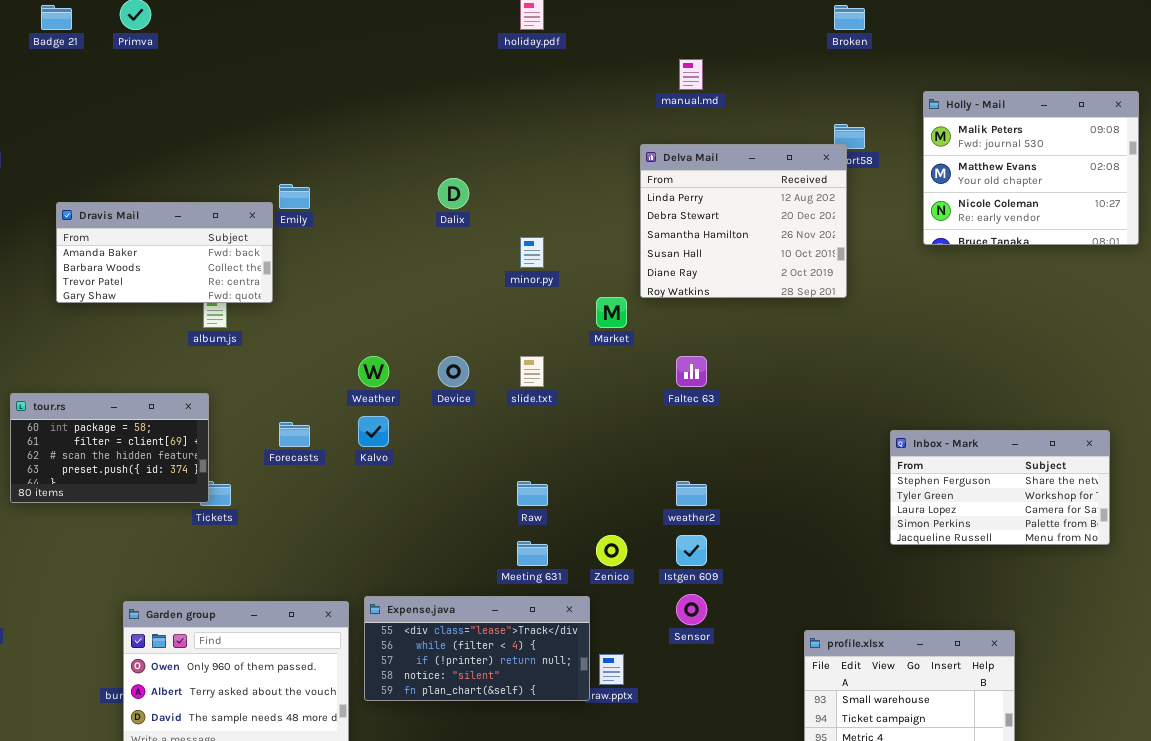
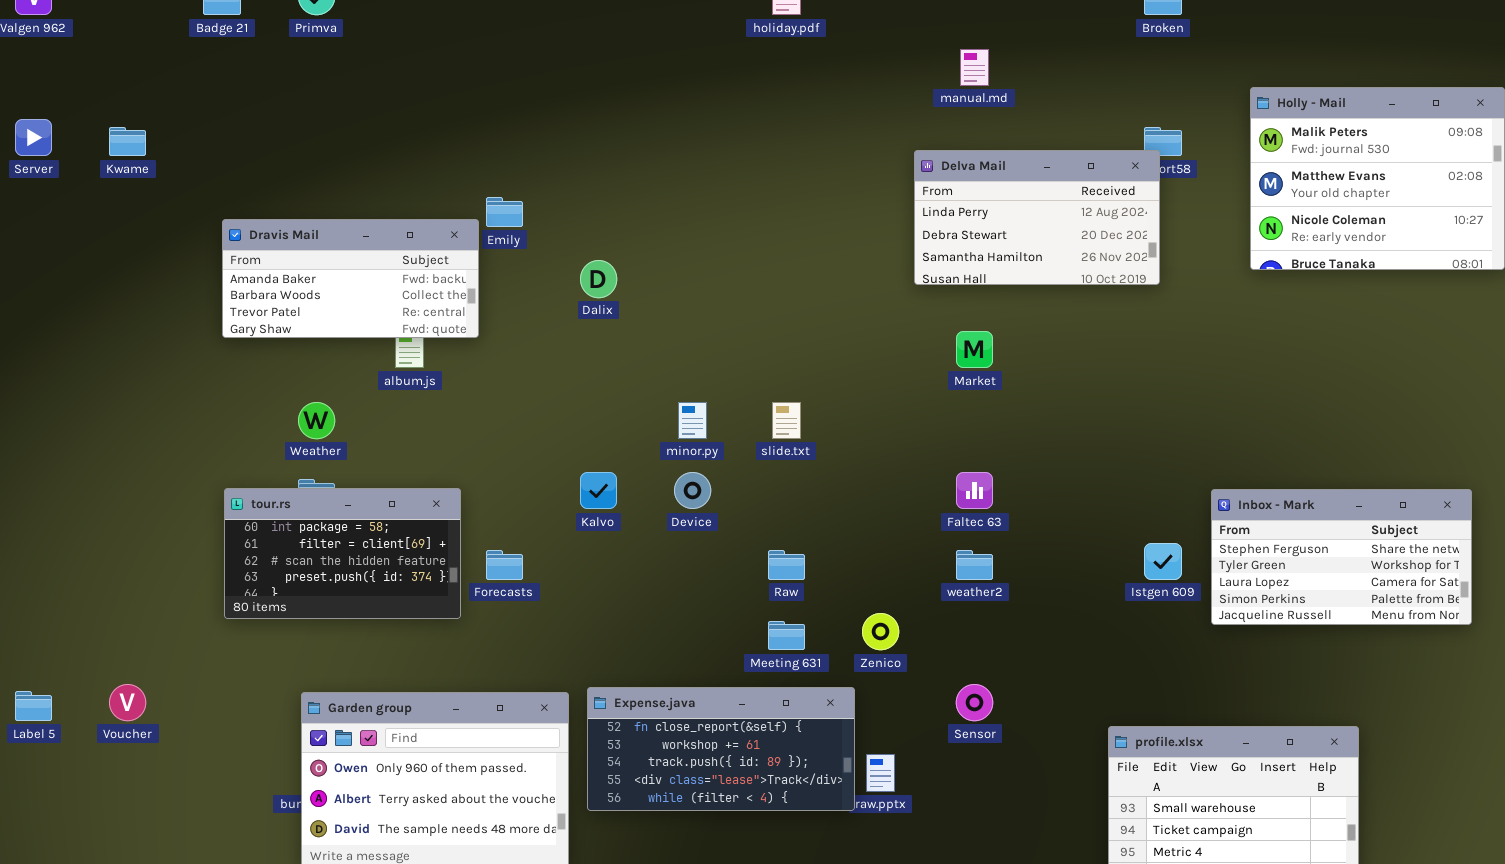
Delva Mail: [640,144,847,298] -> [914,150,1160,285], resized
Dalix: [438,178,469,209] -> [580,260,617,298], moved
minor.py: [520,237,544,268] -> [678,402,707,439], moved
Market: [596,297,627,328] -> [956,331,993,368], moved
Weather: [358,356,389,387] -> [298,402,335,439], moved
Device: [438,356,469,387] -> [674,472,711,509], moved
Faltec 63: [676,356,707,387] -> [956,472,993,509], moved
tour.rs: [10,393,209,503] -> [224,488,461,619], moved
Forecasts: [279,422,310,447] -> [486,550,523,580], moved
Istgen 609: [676,535,707,566] -> [1144,543,1182,580], moved
Expense.java: [364,596,590,701] -> [587,687,855,811], scrolled up 3 rows

